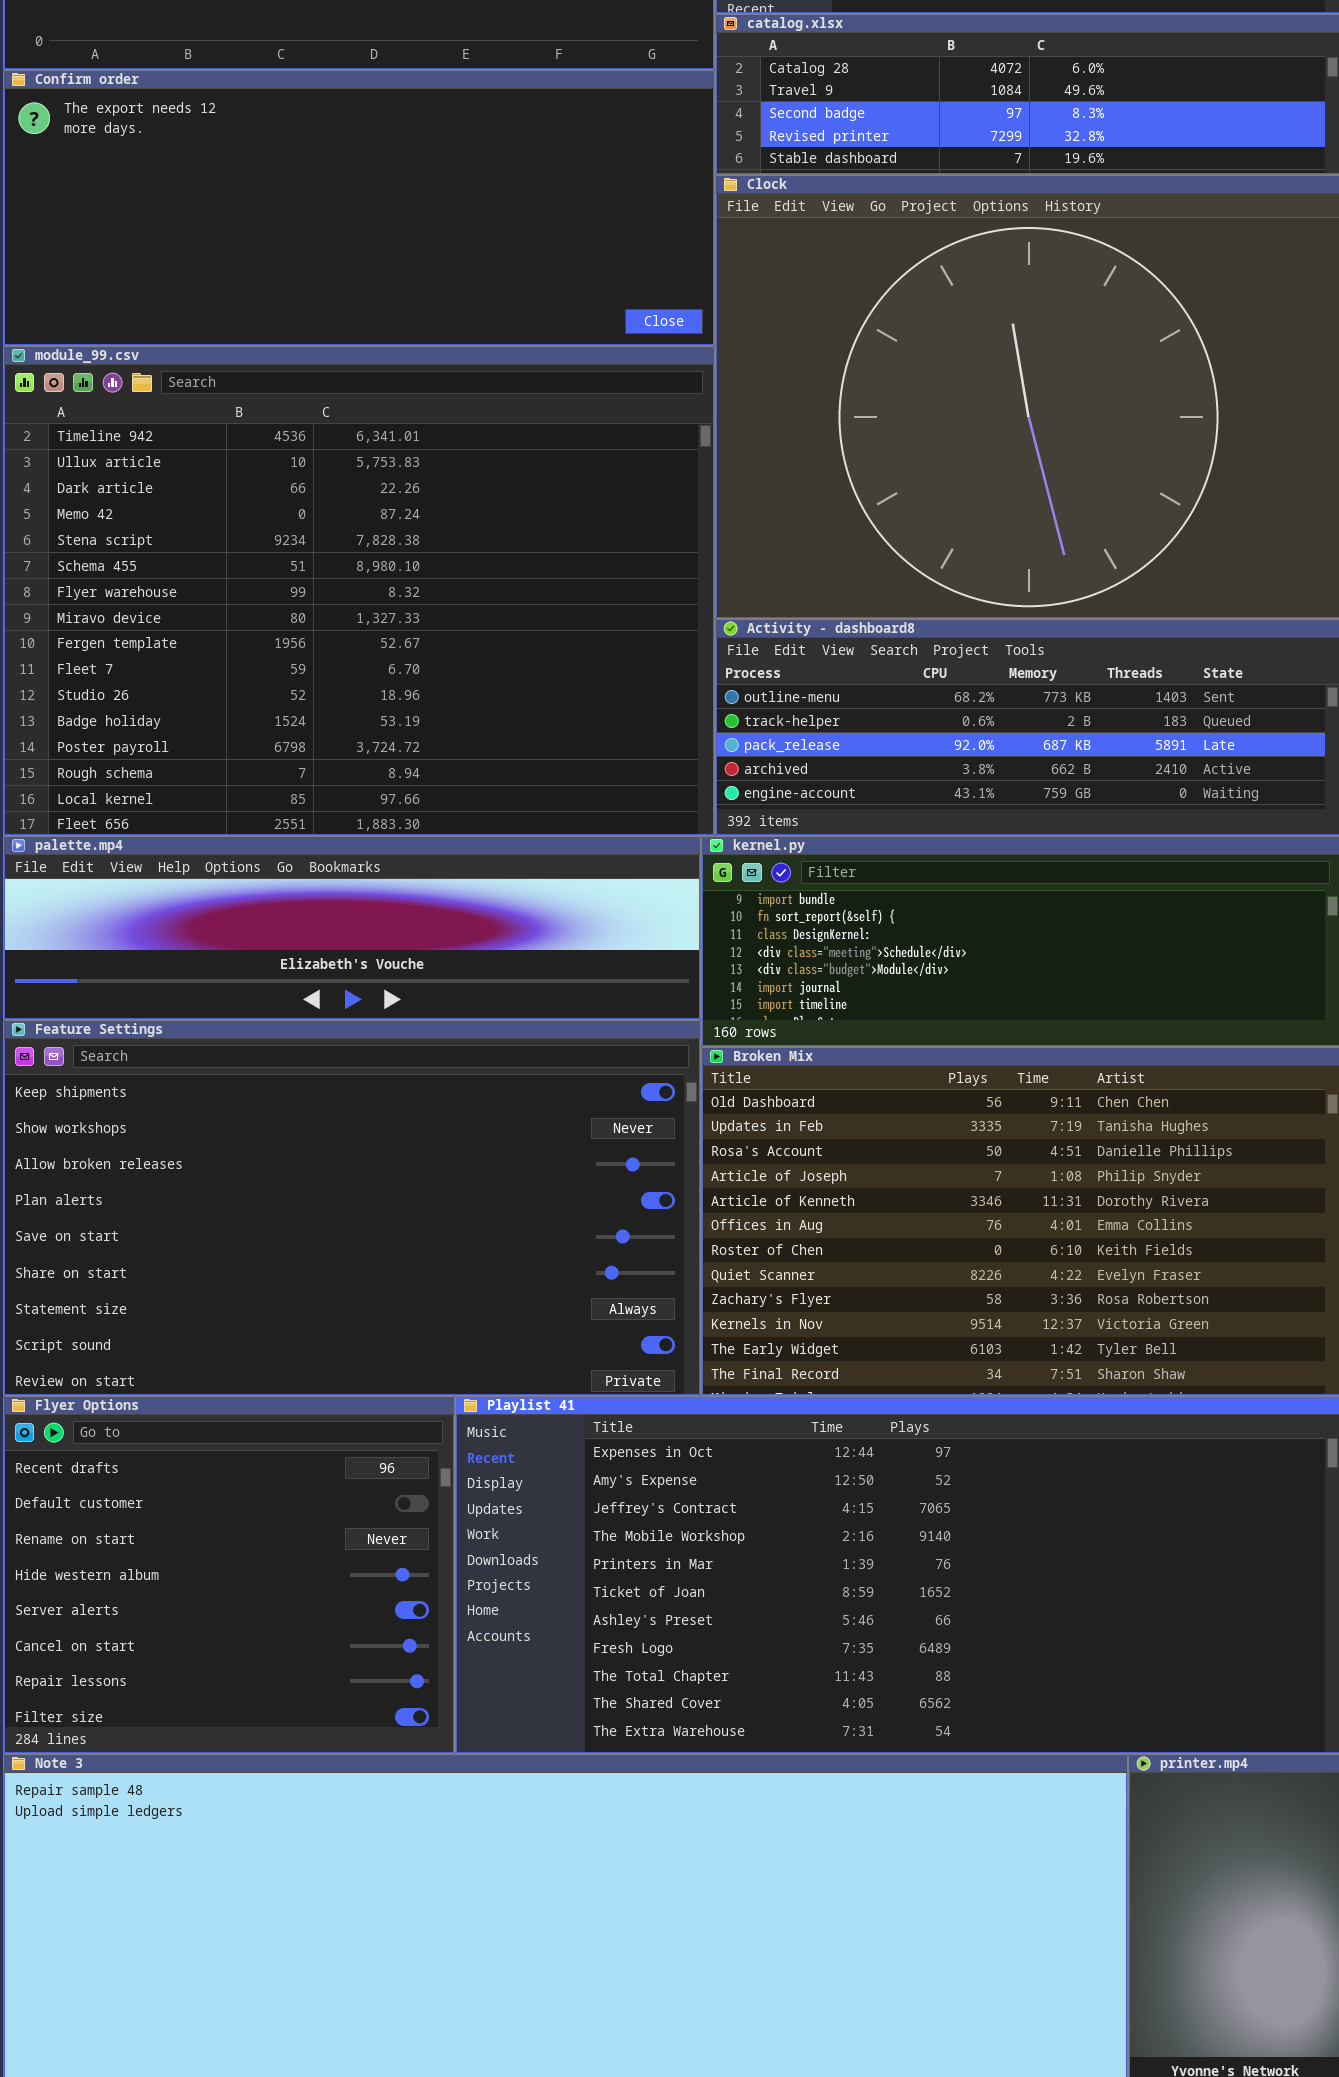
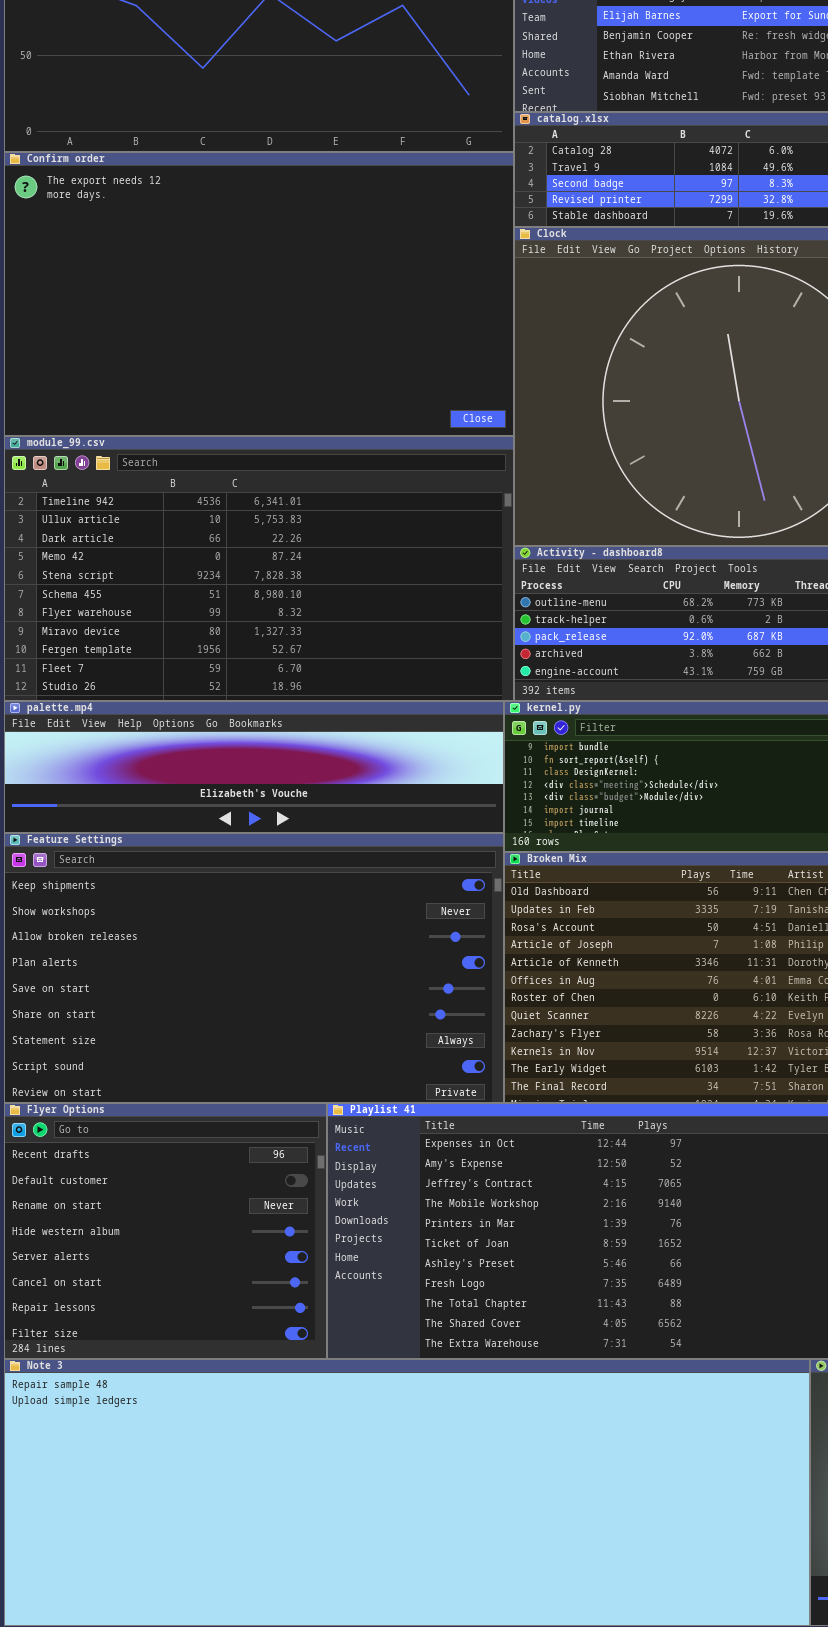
Confirm order: [3,70,715,346] -> [4,152,514,436], resized
module_99.csv: [3,346,715,836] -> [4,436,514,701], resized

